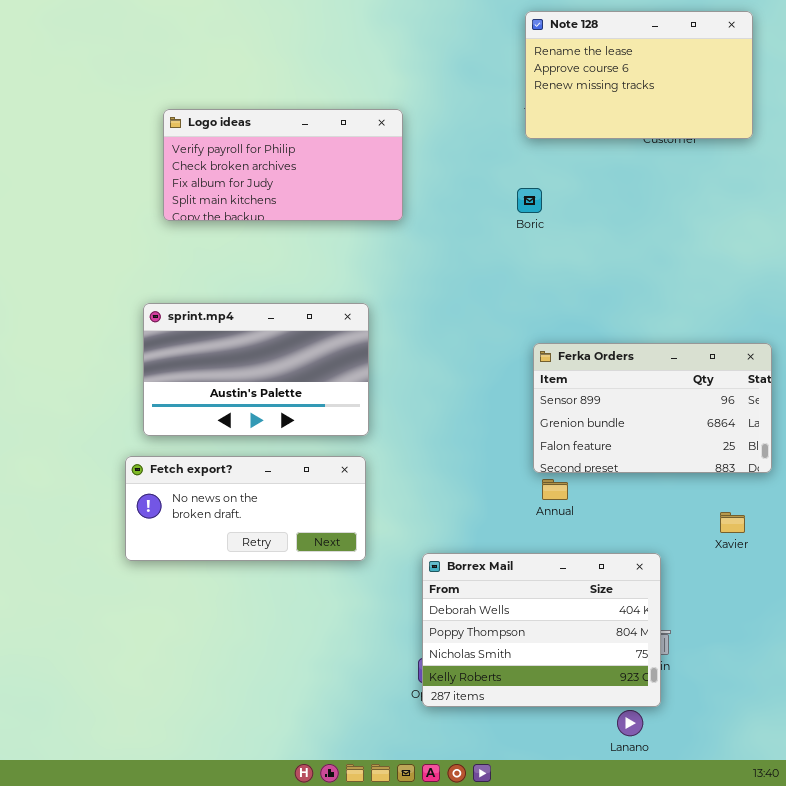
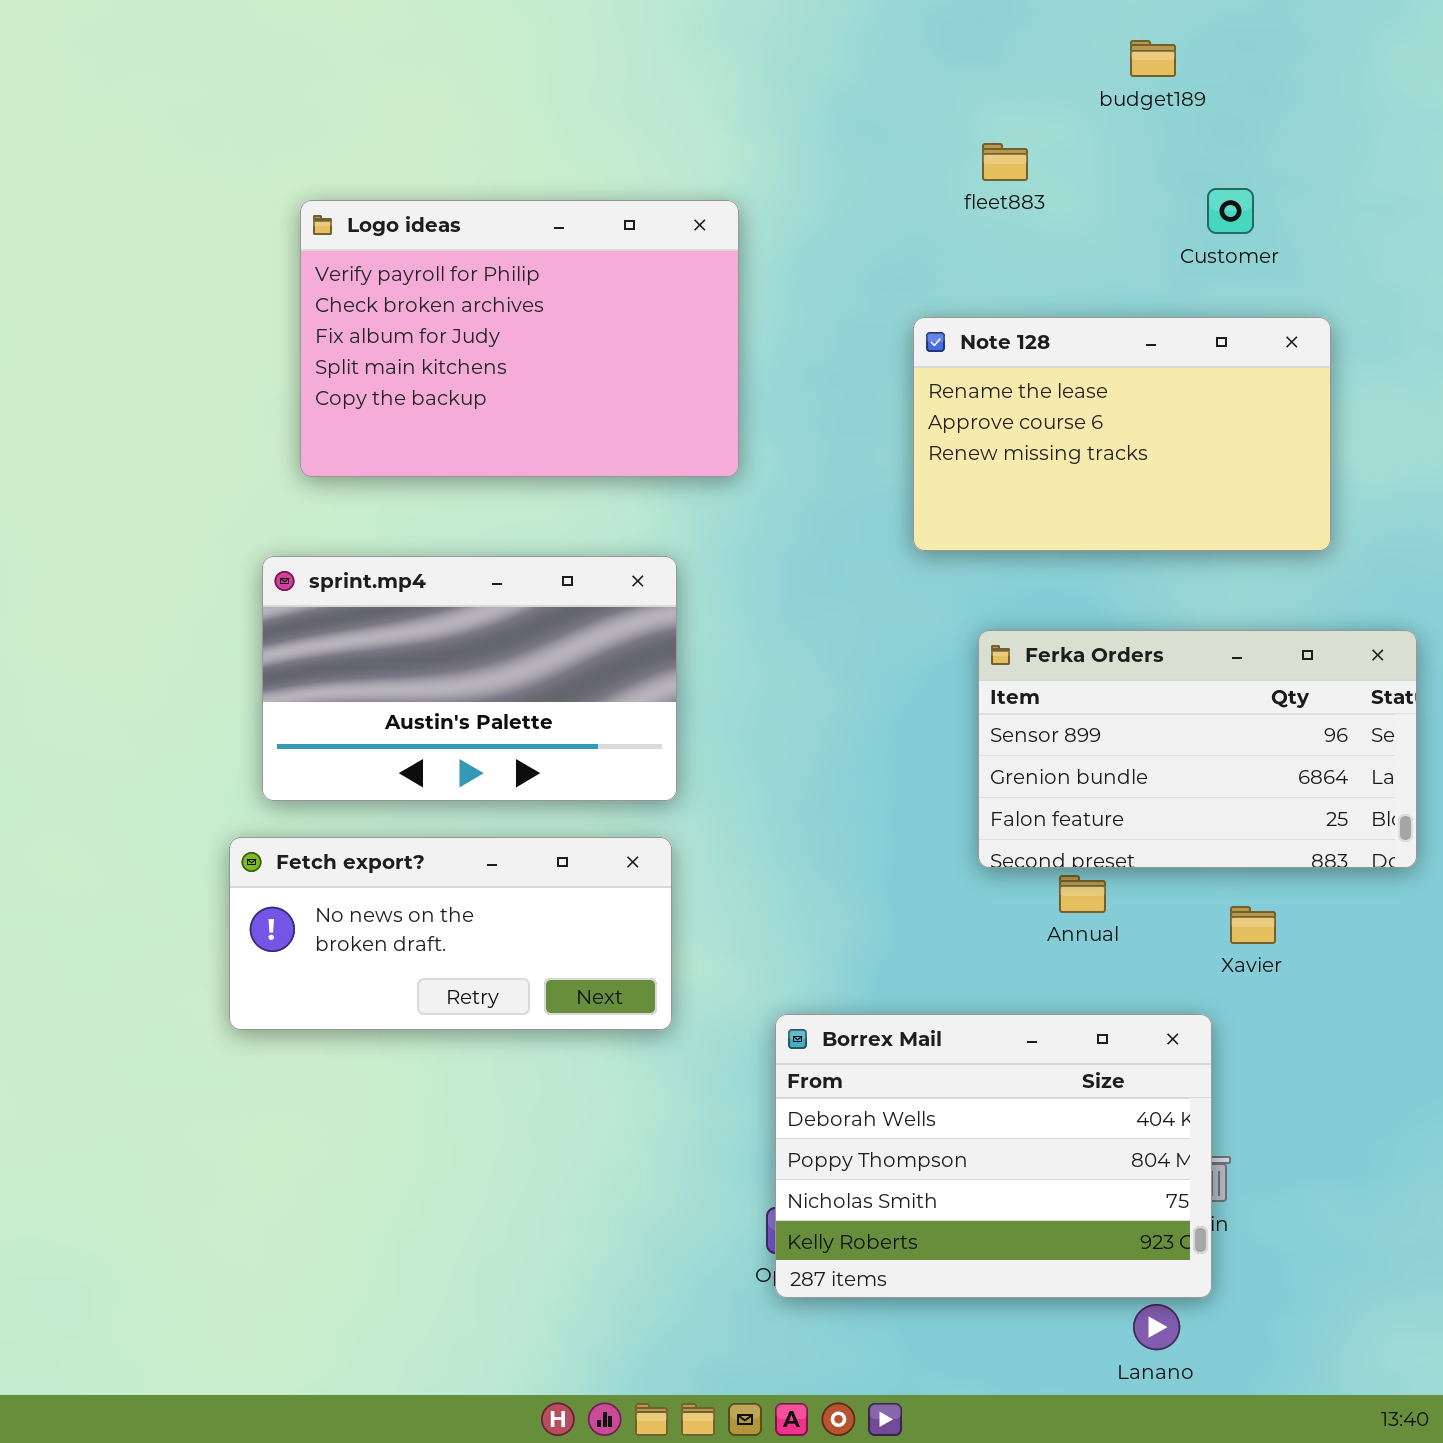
Note 128: [525,11,753,139] -> [913,317,1331,551], moved
Logo ideas: [163,109,403,221] -> [300,200,739,477], resized
Annual: [542,479,568,500] -> [1059,875,1106,913], moved
Xavier: [720,512,745,533] -> [1230,906,1276,944], moved

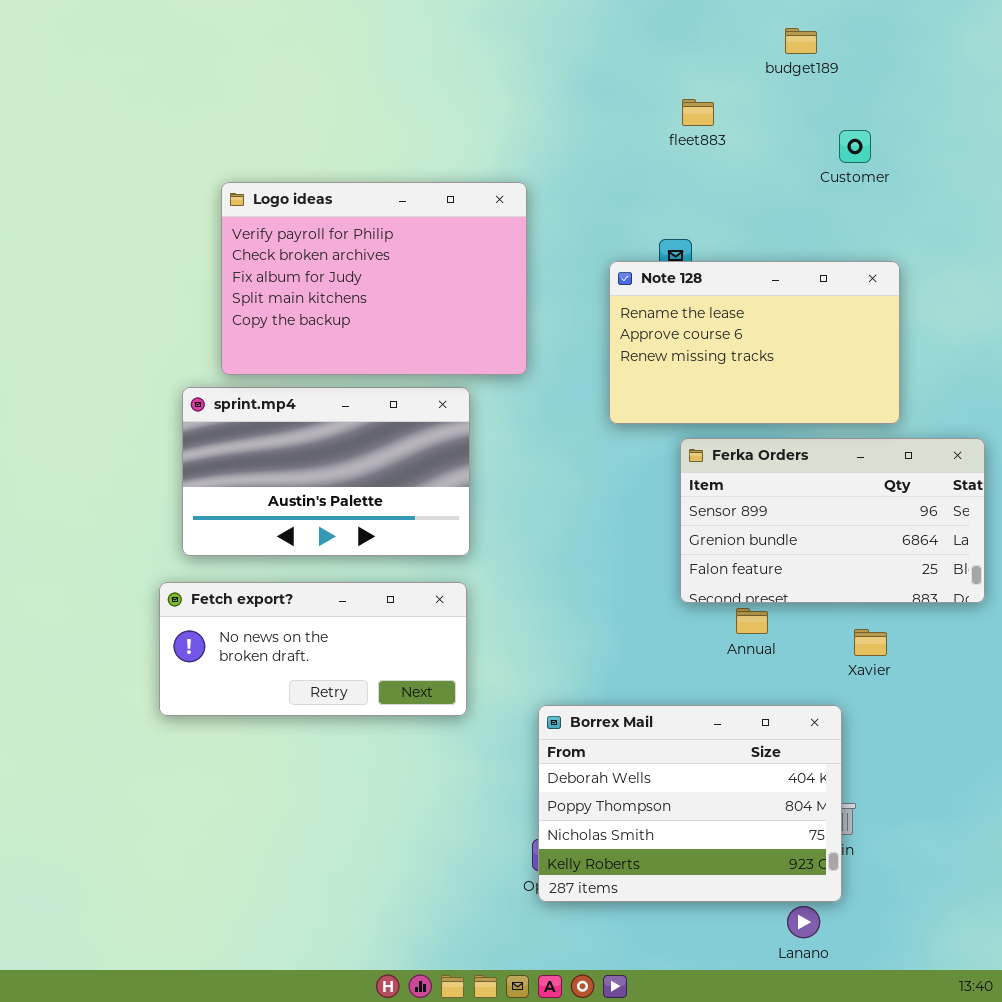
Logo ideas: [300,200,739,477] -> [221,182,527,375], moved
Note 128: [913,317,1331,551] -> [609,261,900,424], moved

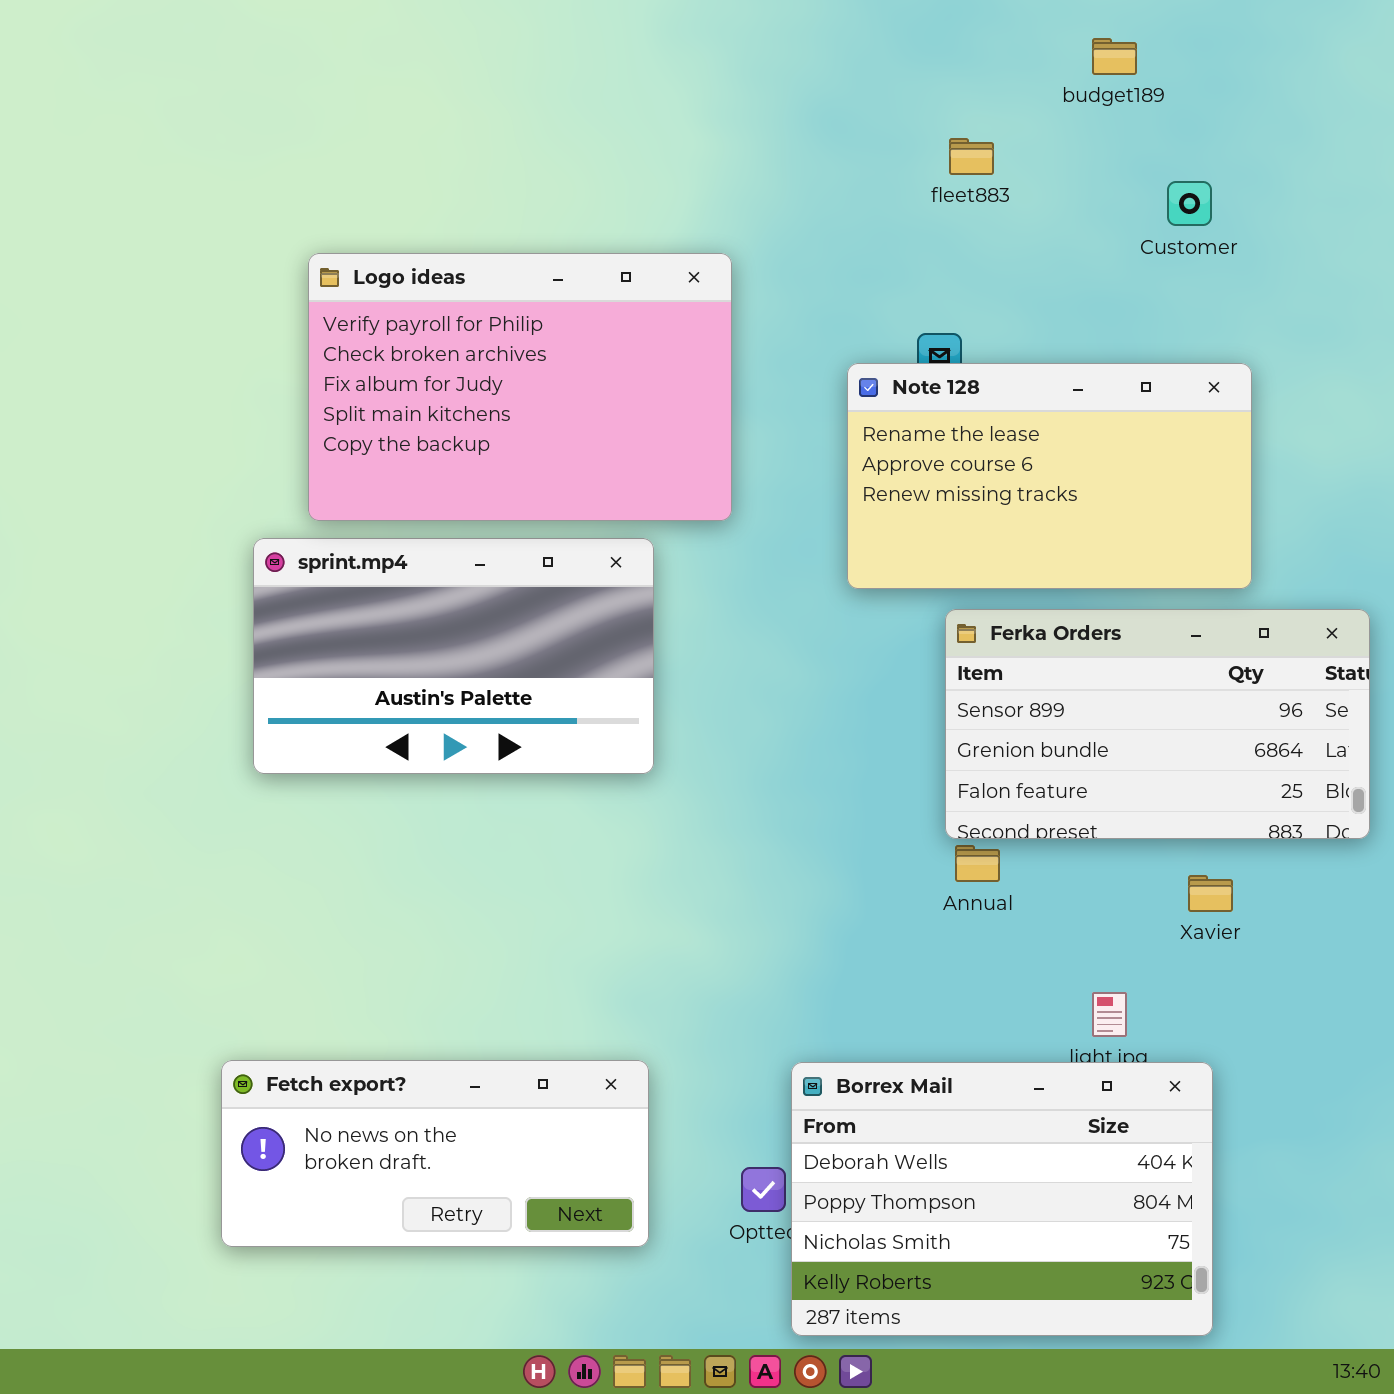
Fetch export?: [159,582,467,716] -> [221,1060,649,1247], moved
Annual: [736,608,768,634] -> [955,845,1000,882], moved
Borrex Mail: [538,705,842,902] -> [791,1062,1213,1336], moved

